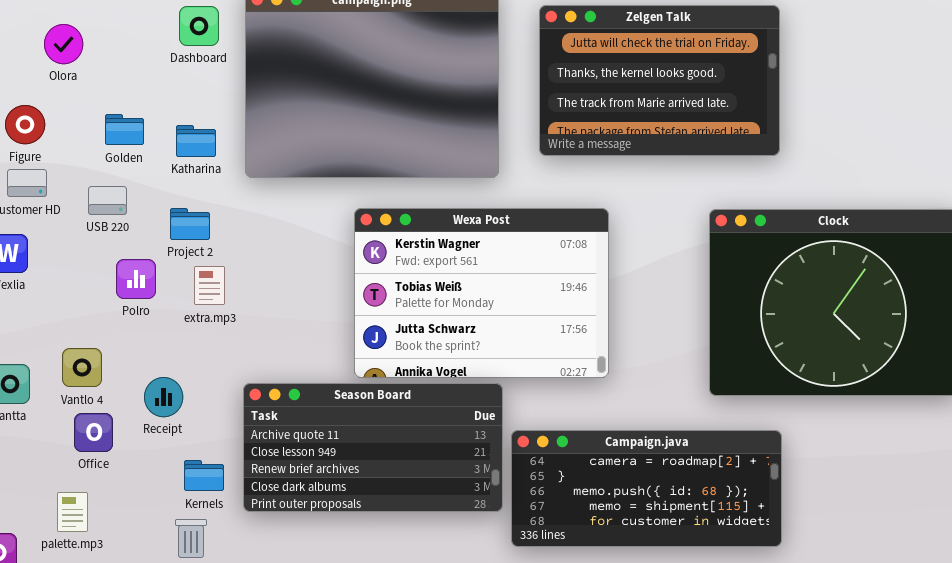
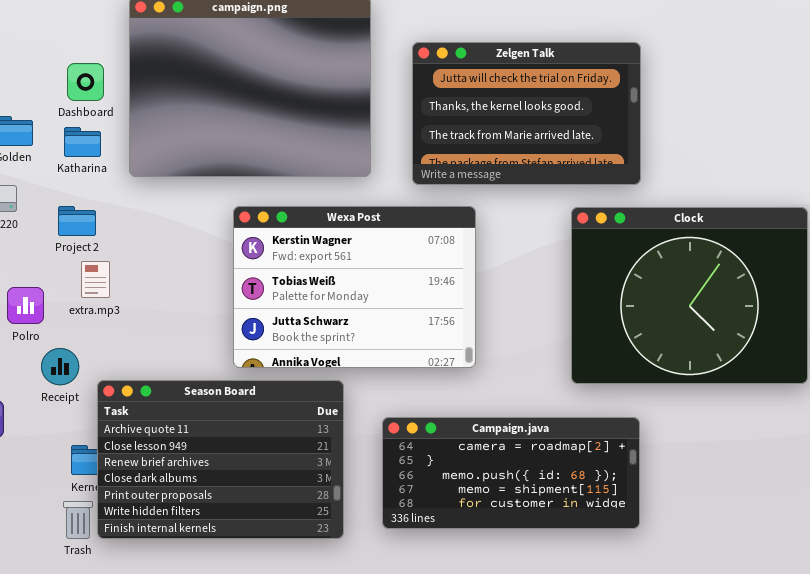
Zelgen Talk: [539,5,780,156] -> [412,42,641,185], moved
Dashboard: [179,6,219,46] -> [67,63,104,101], moved
Polro: [116,259,156,299] -> [7,287,44,324], moved
Receipt: [144,377,183,417] -> [41,348,79,385], moved
Season Board: [243,383,503,512] -> [97,380,344,539], moved, resized

